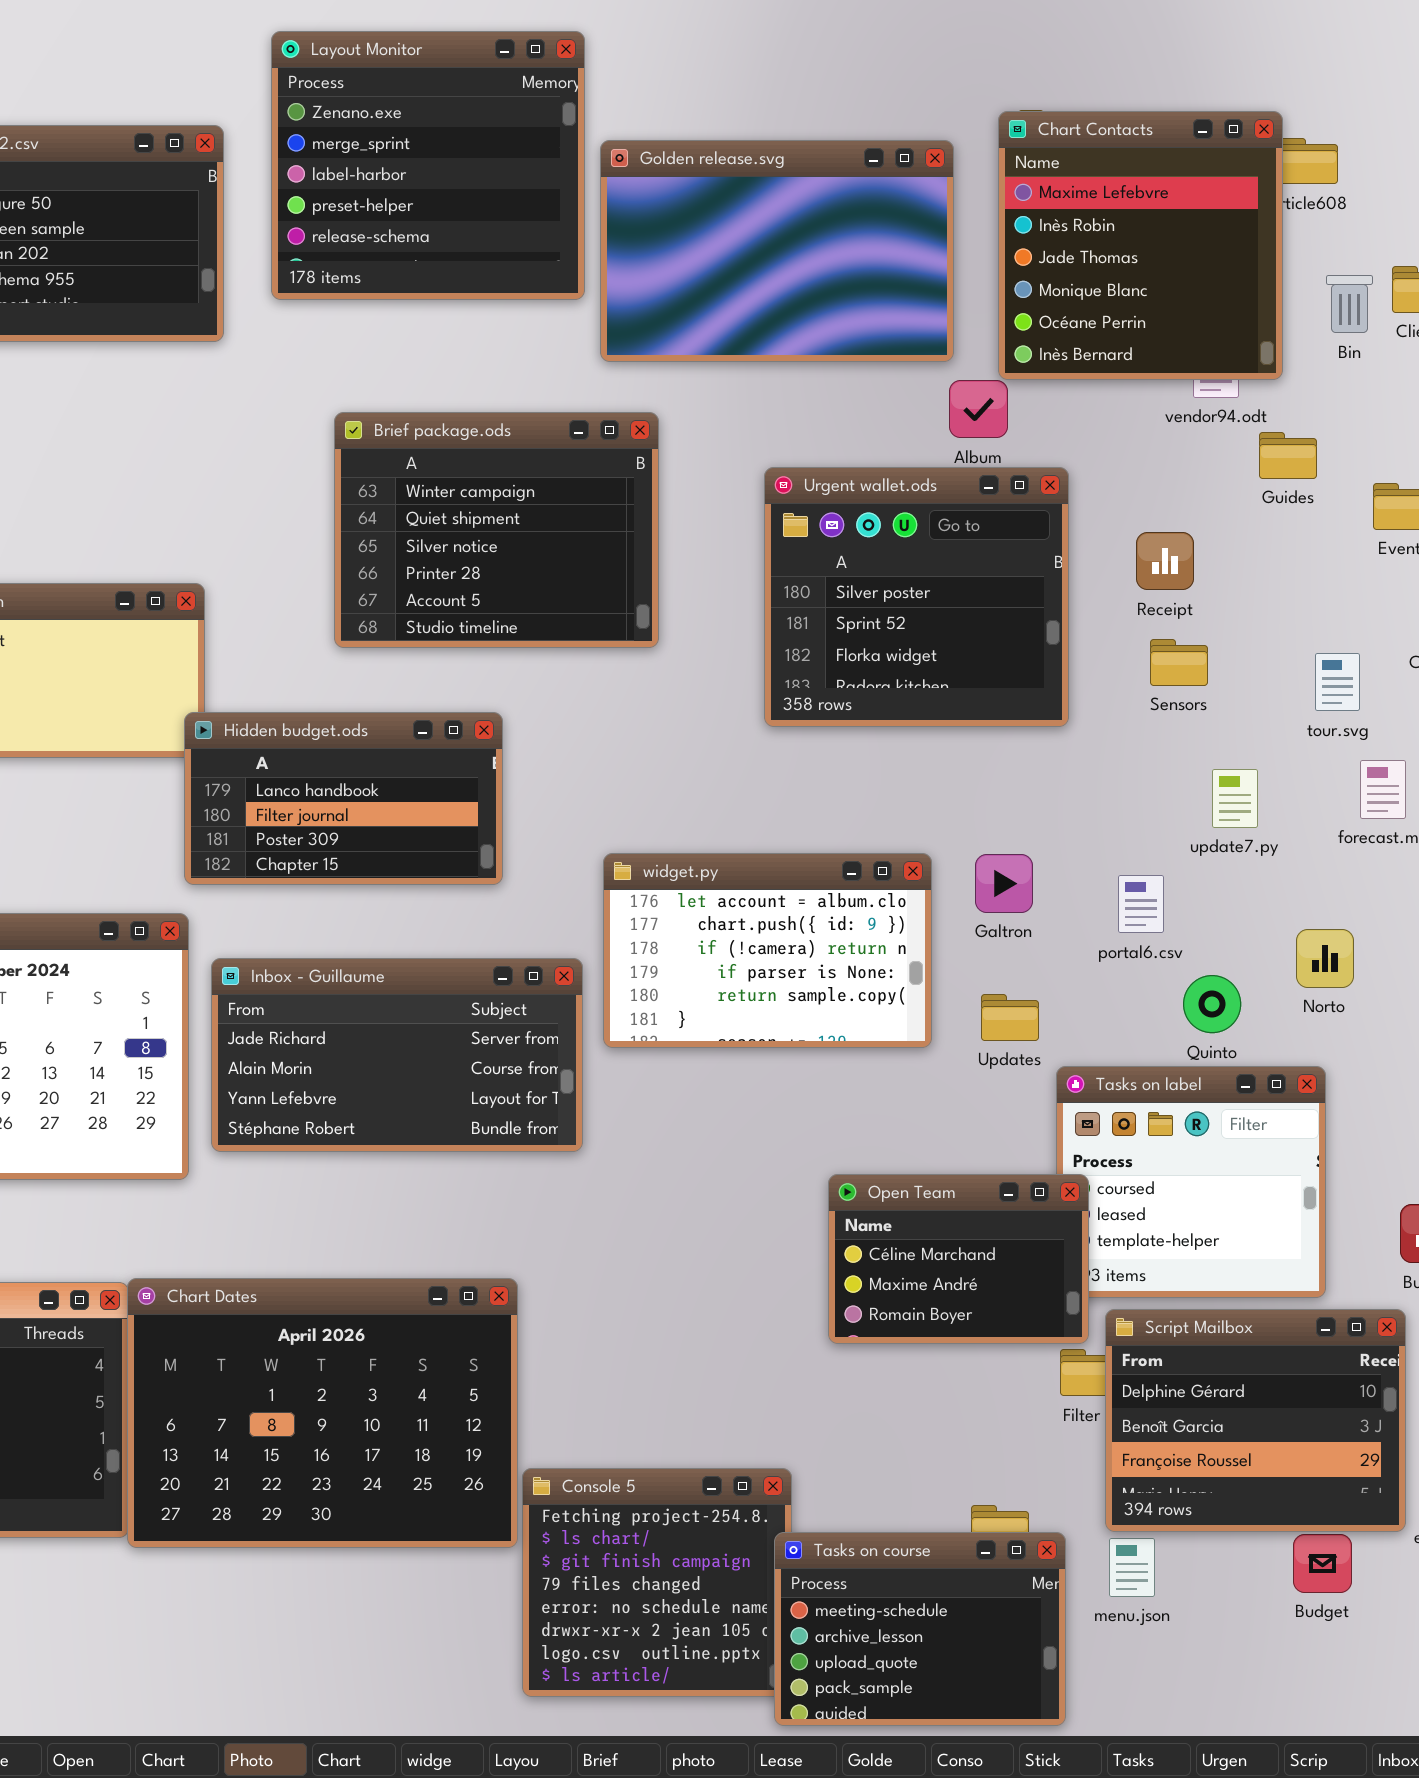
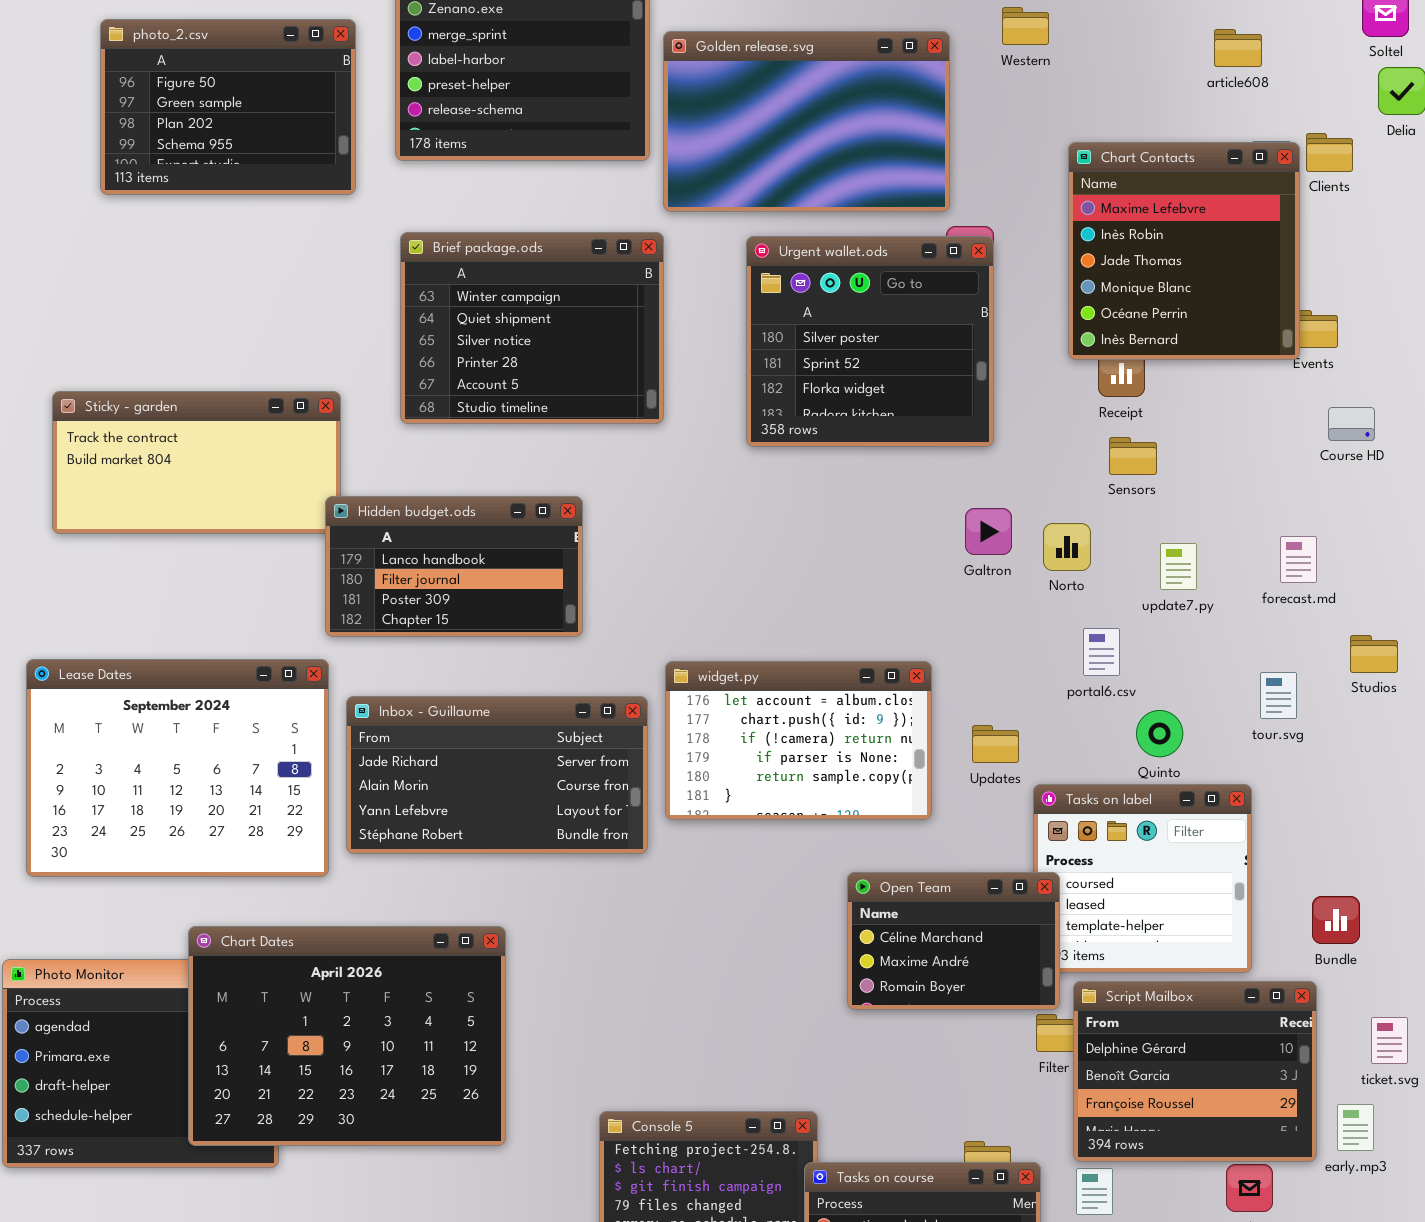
Chart Contacts: [998,111,1283,380] -> [1068,142,1300,360], moved
Brief package.ods: [334,412,659,648] -> [400,232,664,424], moved
Urgent wallet.ods: [764,467,1069,727] -> [746,236,994,447], moved
tour.svg: [1315,653,1360,711] -> [1260,672,1297,719], moved
widget.py: [603,853,932,1048] -> [665,661,932,820], moved
Galtron: [975,854,1033,913] -> [965,508,1012,555], moved
Norto: [1296,929,1354,988] -> [1043,523,1091,571], moved
Chart Dates: [127,1278,518,1548] -> [188,926,506,1146], moved

